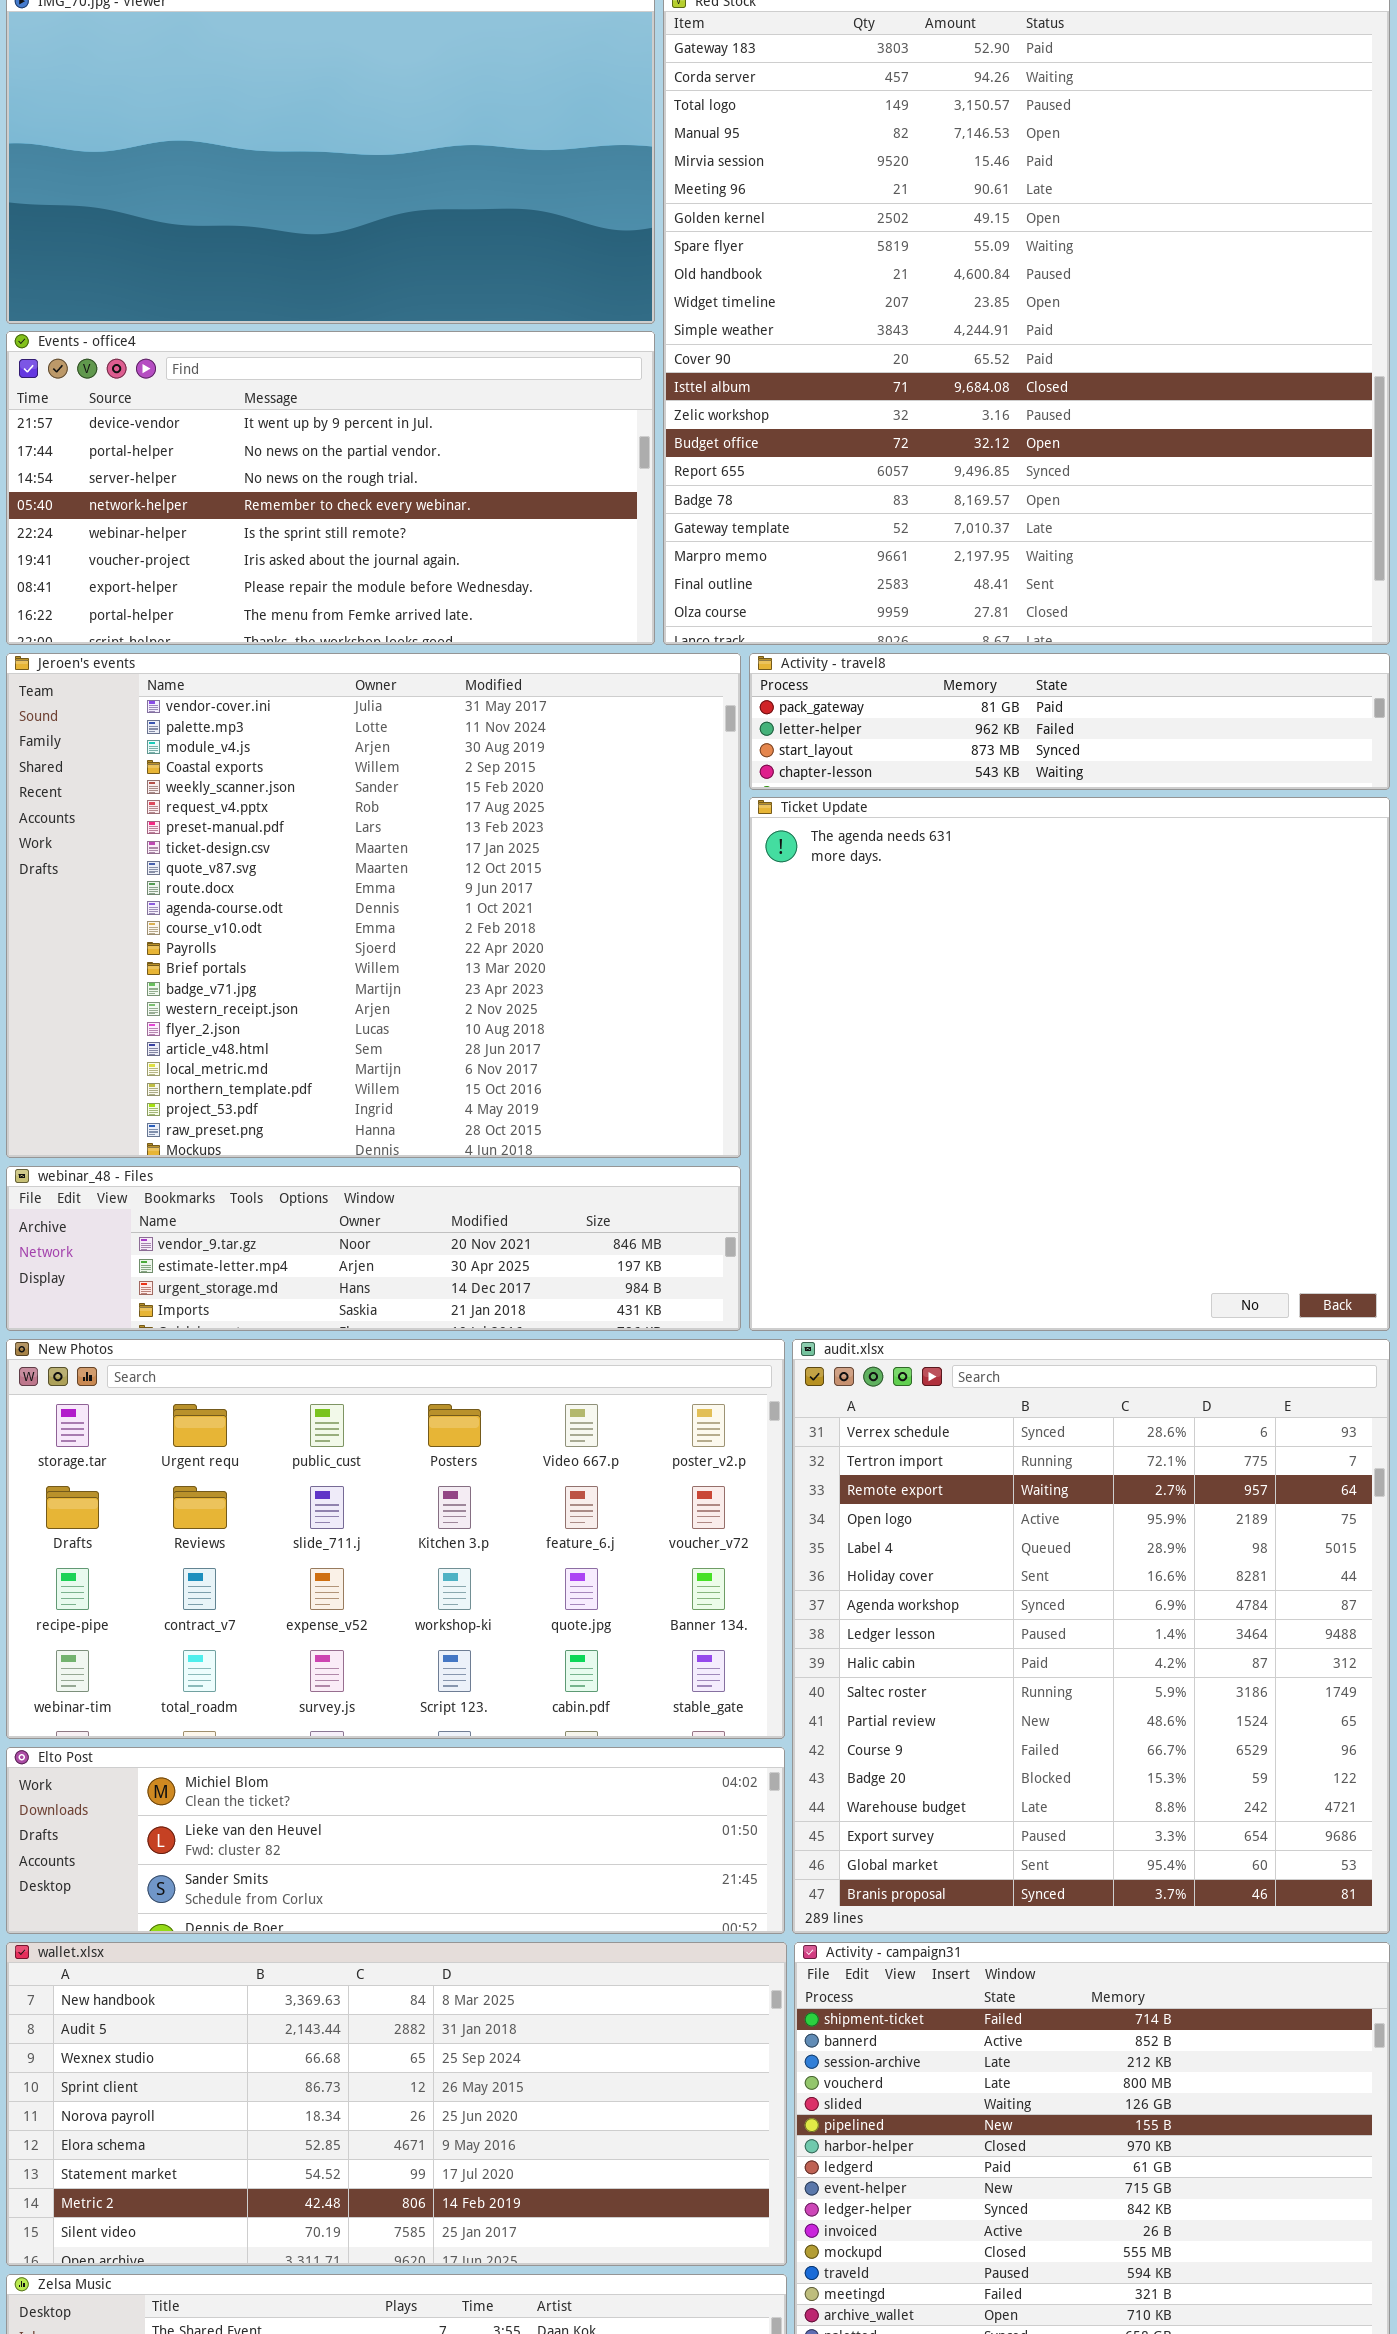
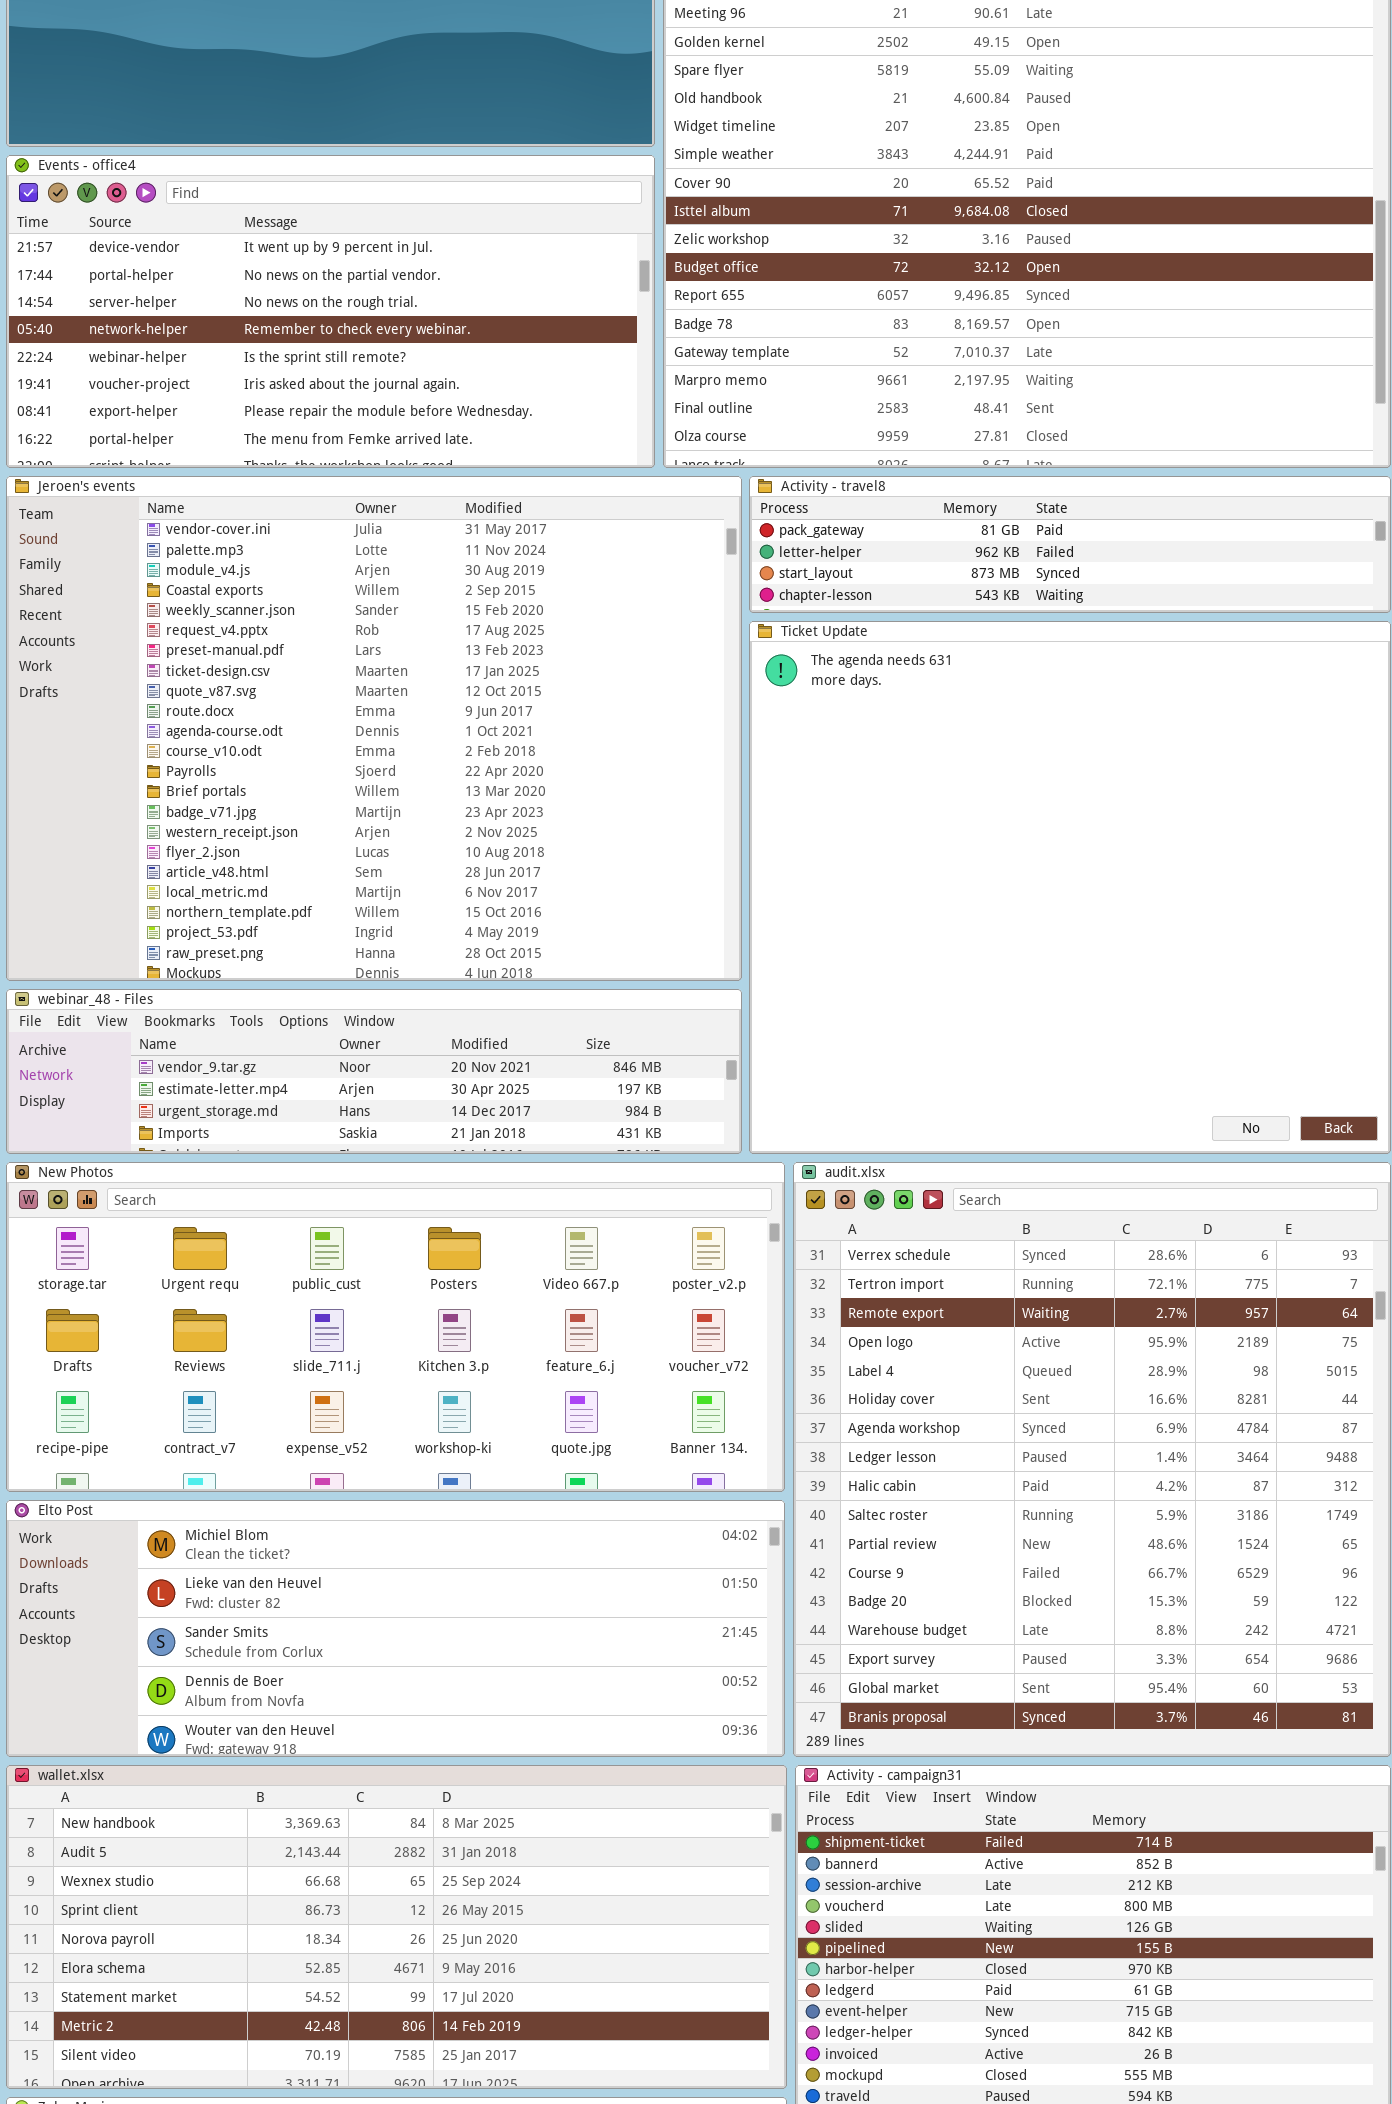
New Photos: [6,1339,785,1739] -> [6,1162,785,1492], resized
Elto Post: [6,1747,785,1934] -> [6,1500,785,1757], resized

